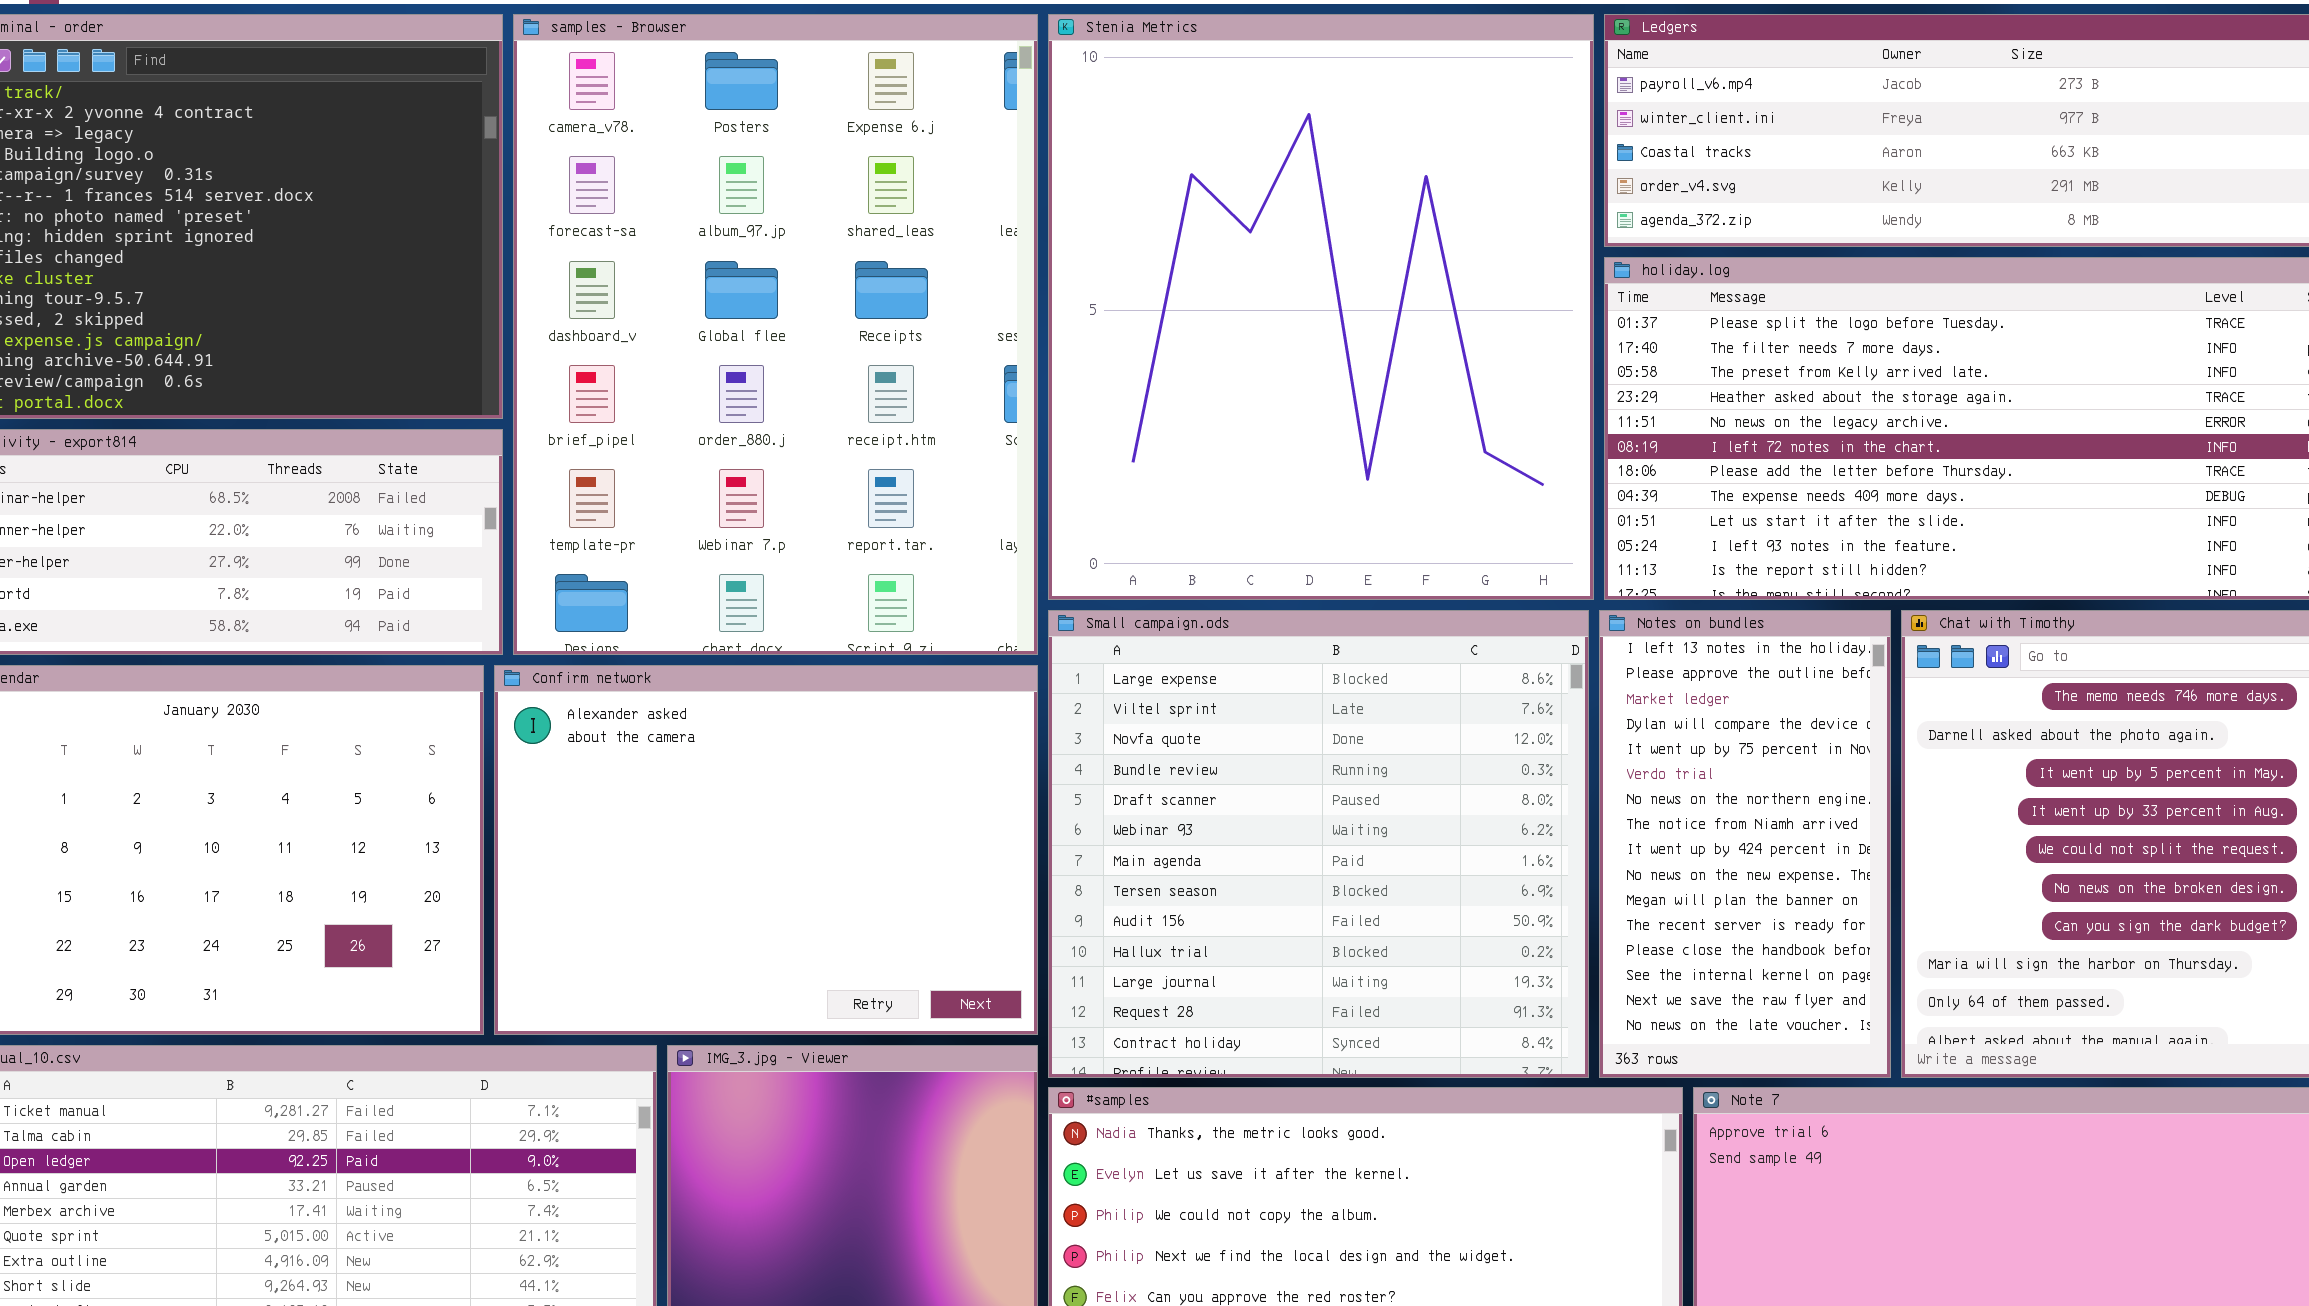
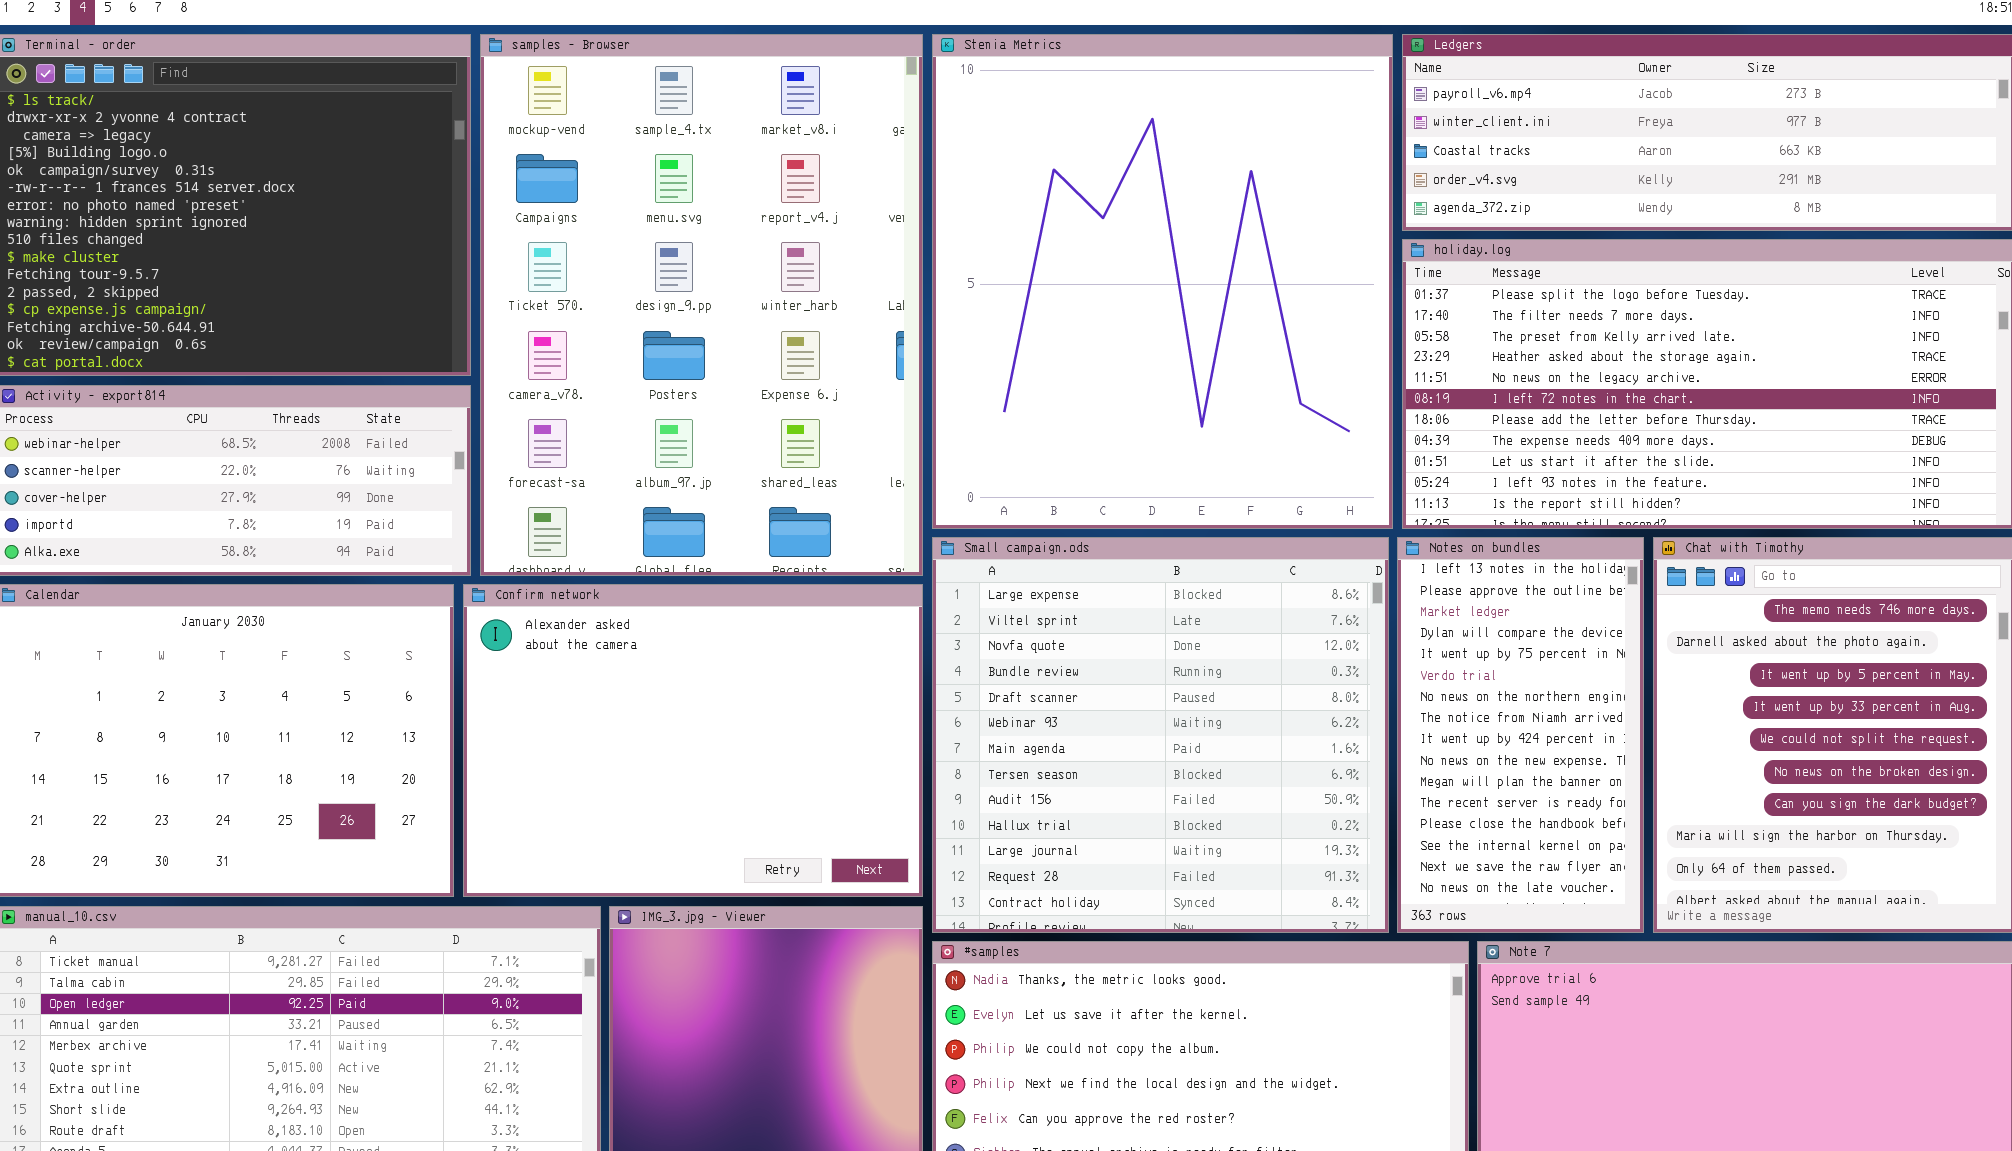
samples - Browser: [513,14,1038,655] -> [480,34,923,576], scrolled up 3 rows

